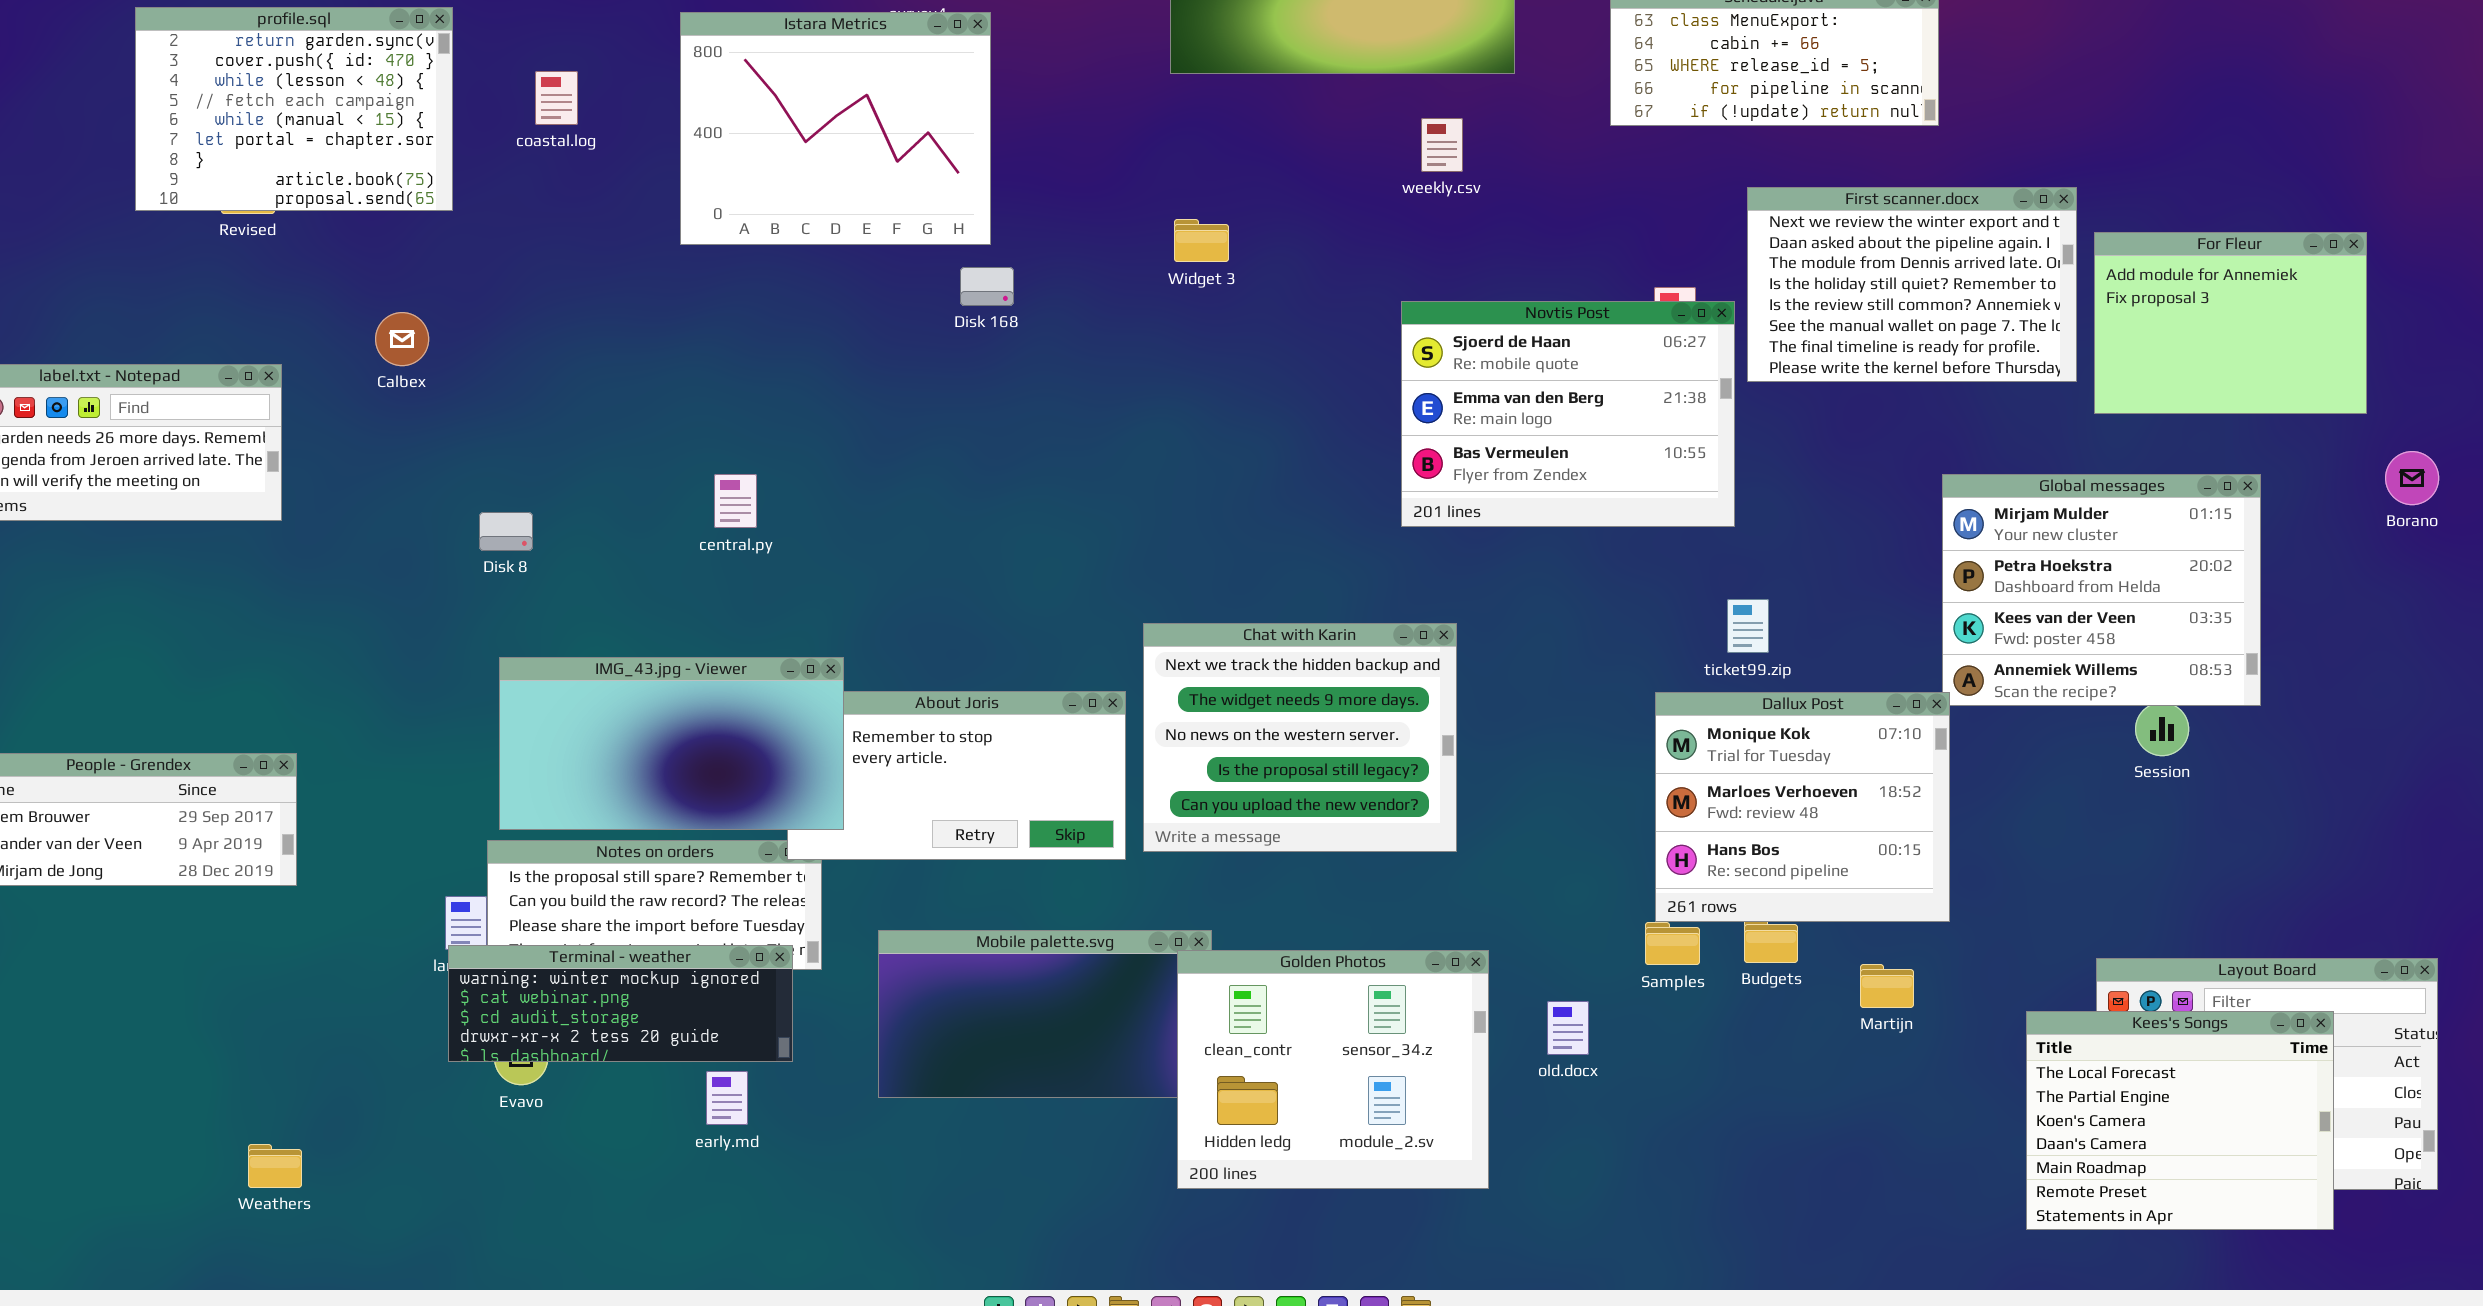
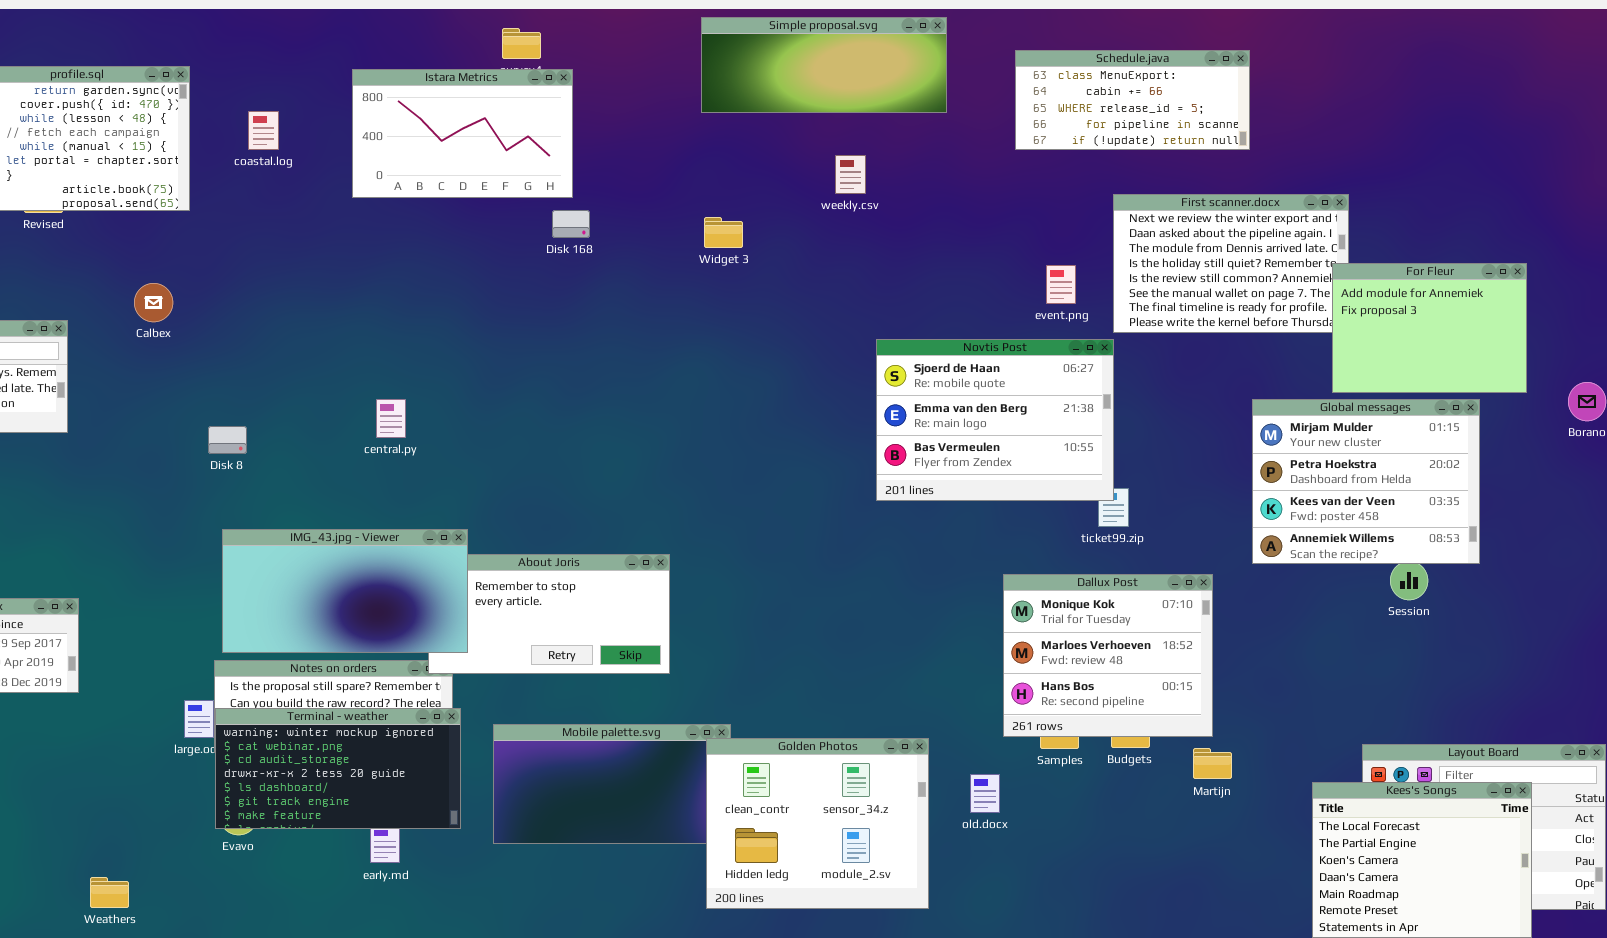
Istara Metrics: [680,12,991,245] -> [352,69,573,198], resized
weekly.csv: [1421,118,1463,172] -> [835,155,866,194], moved
For Fleur: [2094,232,2367,414] -> [1332,263,1527,393], moved
Disk 168: [960,267,1014,306] -> [552,210,590,238], moved
Novtis Post: [1401,301,1735,527] -> [876,339,1114,501], moved
Chat with Karin: [1143,623,1457,852] -> none, closed
Dallux Post: [1655,692,1950,922] -> [1003,574,1213,737], moved
Terminal - weather: [448,945,793,1062] -> [215,708,461,829], moved, resized
Weathers: [248,1144,302,1188] -> [90,877,129,908], moved

